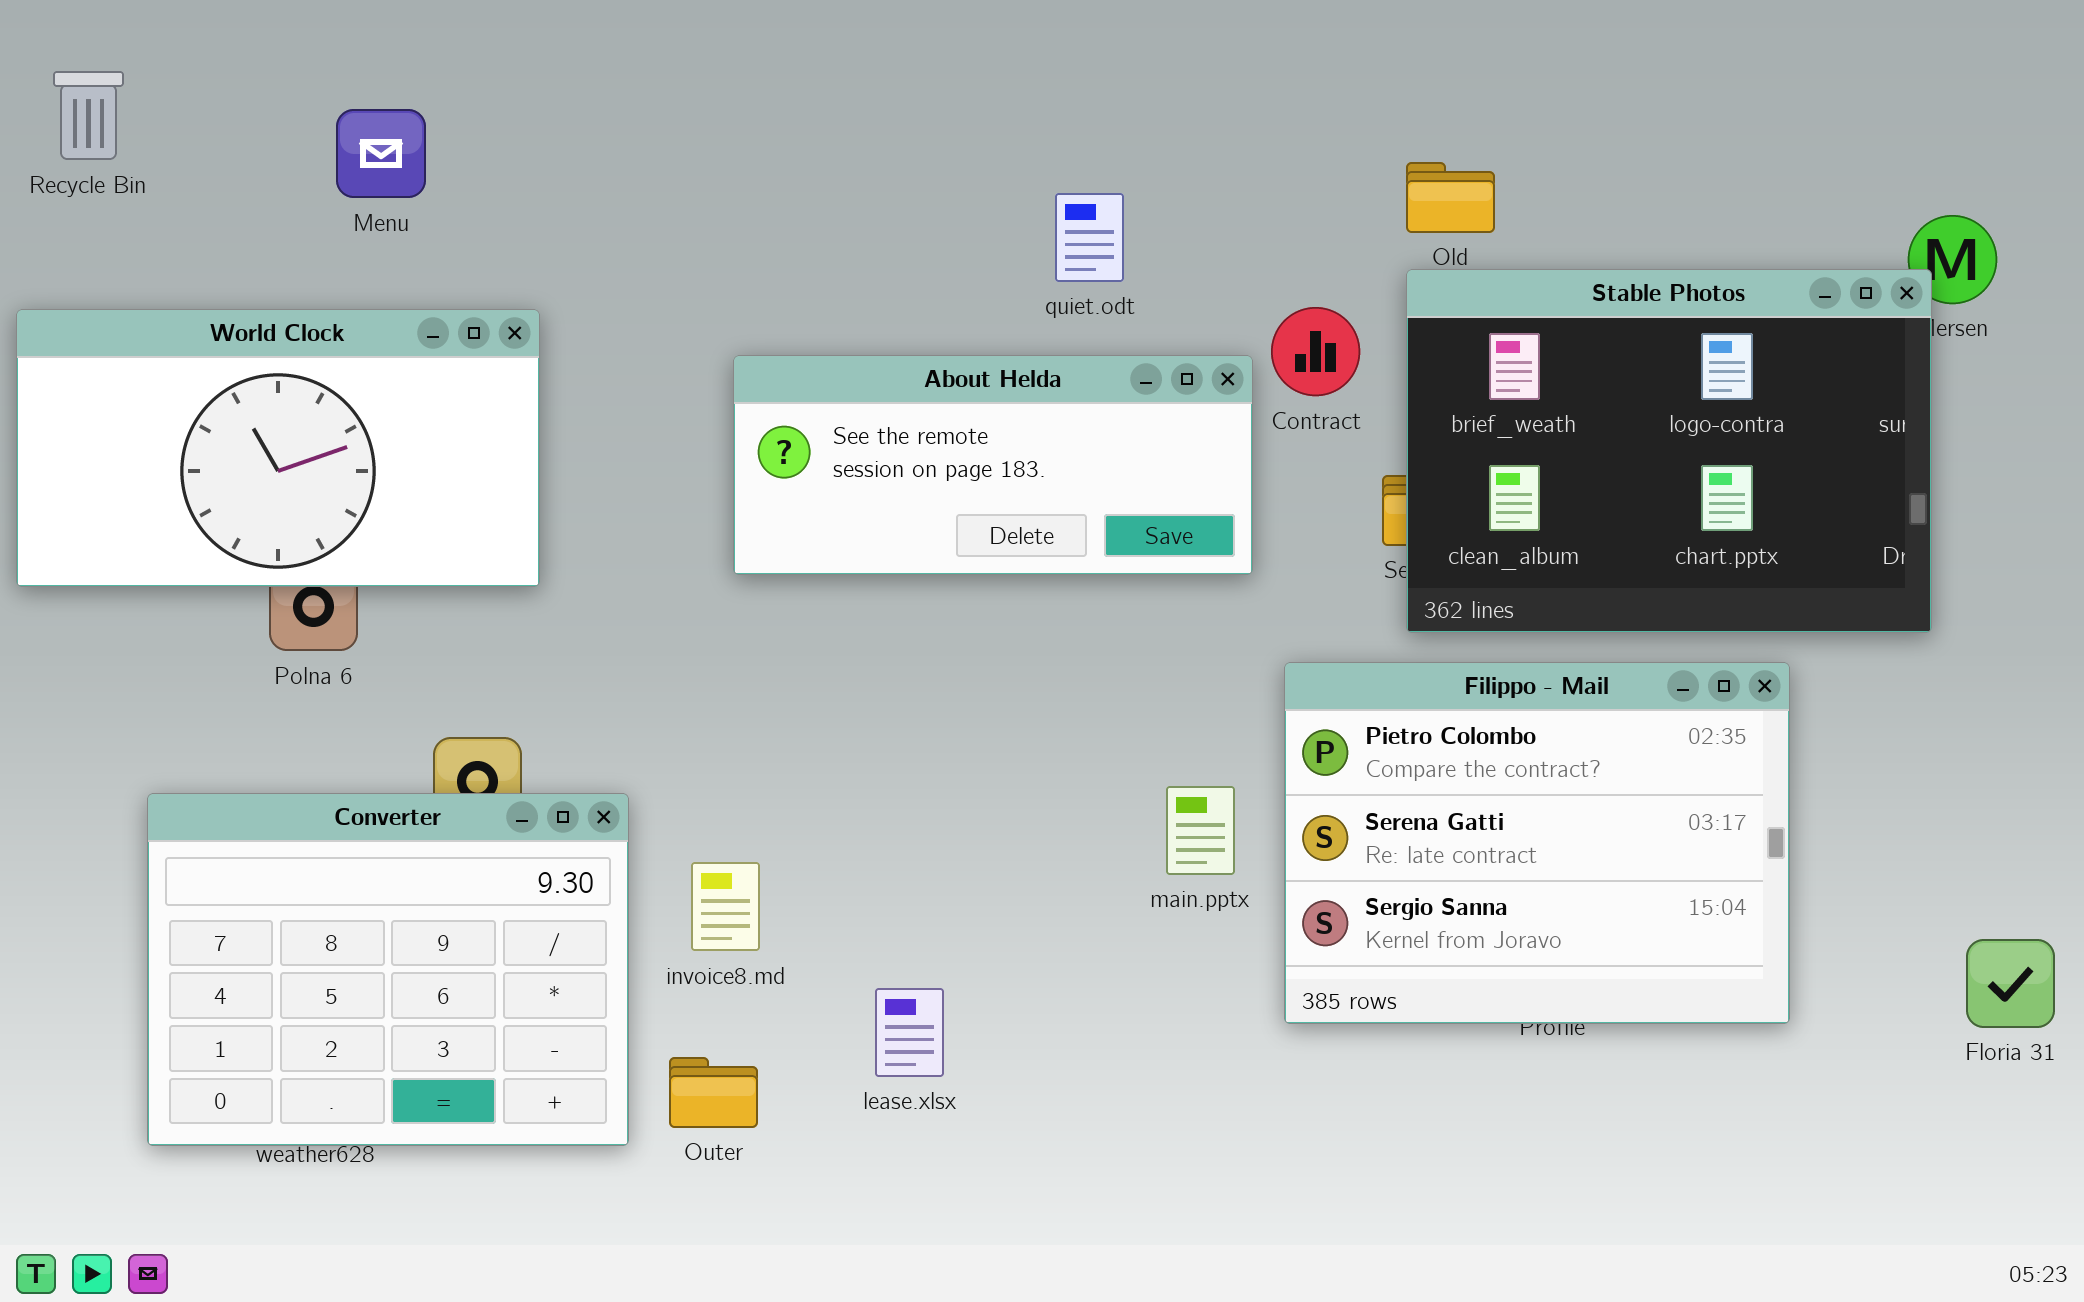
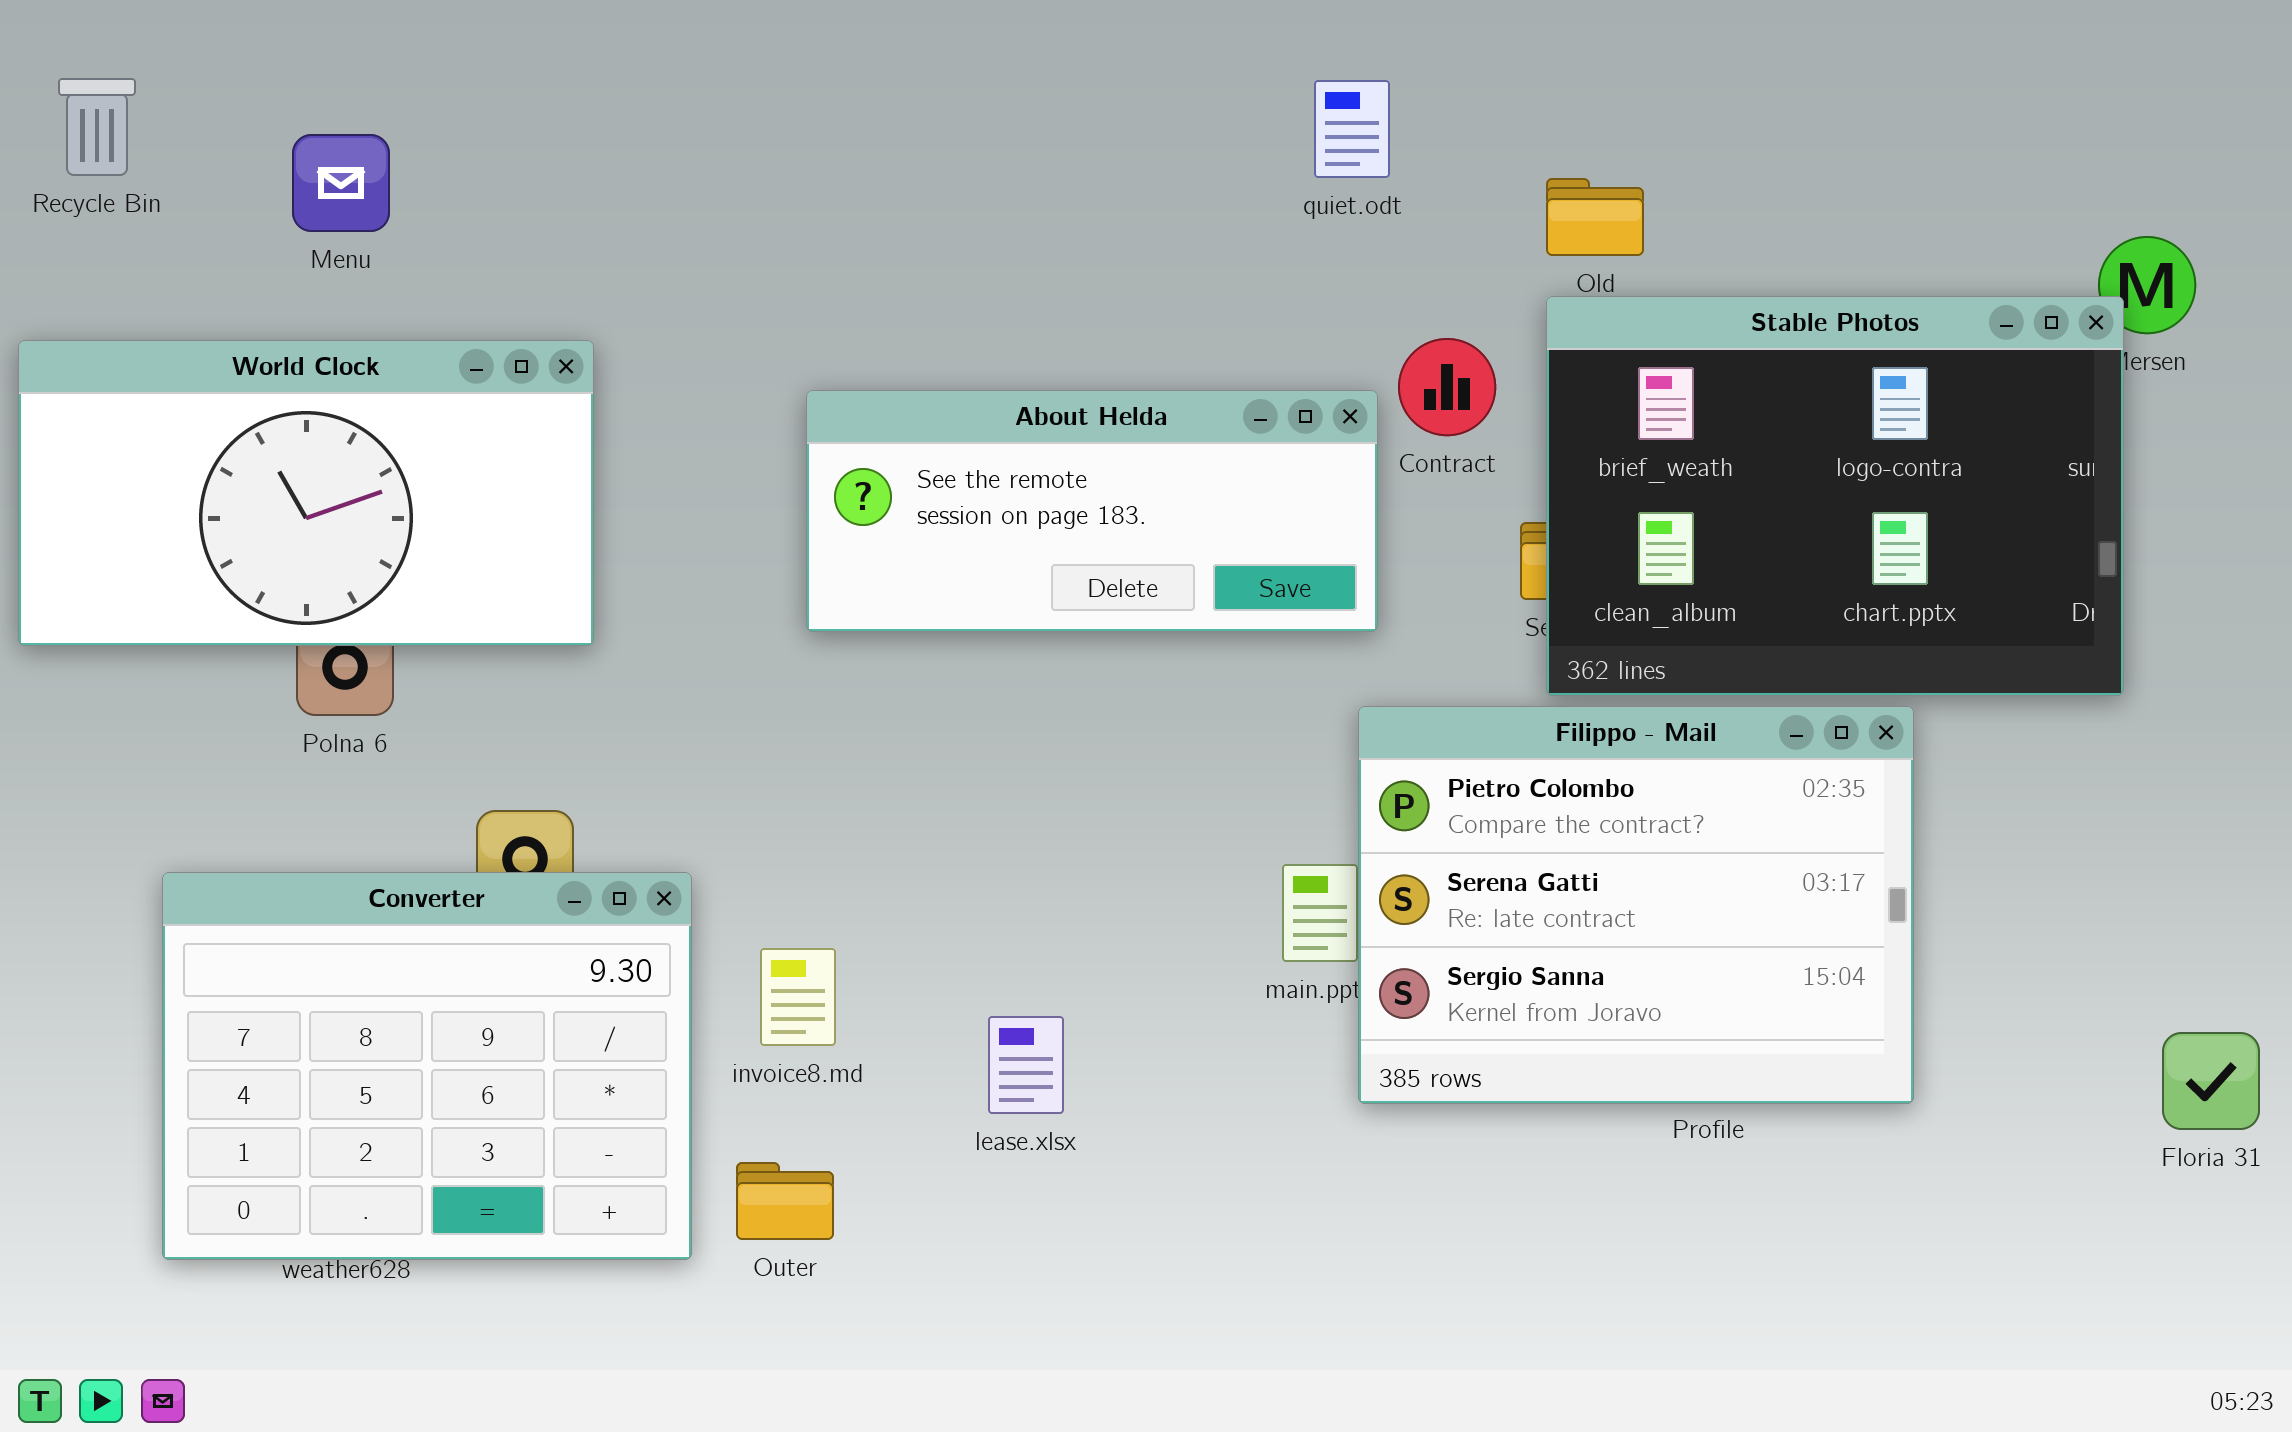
Menu: [336,109,426,198] -> [292,134,390,232], moved
quiet.odt: [1055,193,1124,282] -> [1314,80,1390,178], moved
Filippo - Mail: [1284,662,1790,1024] -> [1358,706,1914,1104], moved
lease.xlsx: [875,988,944,1077] -> [988,1016,1064,1114], moved

